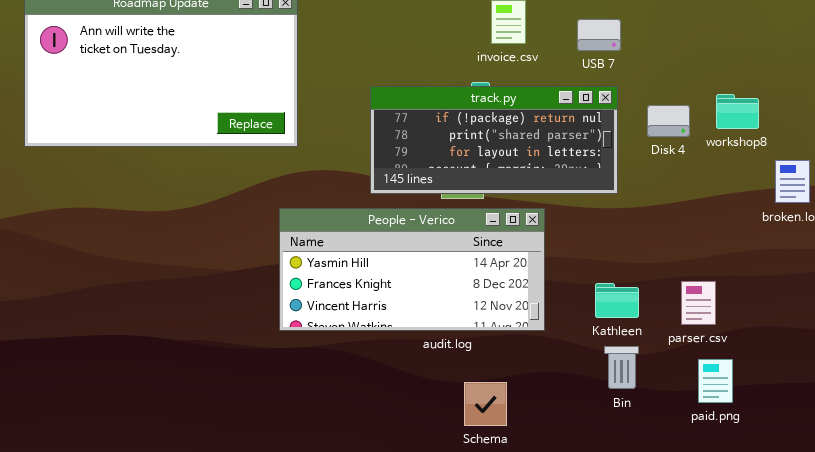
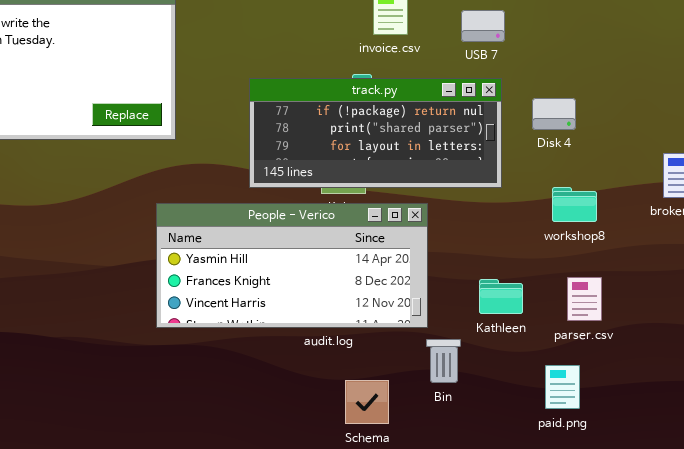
workshop8: [716,94,759,129] -> [552,187,597,222], moved
Bin: [604,346,639,389] -> [426,339,461,383], moved
paid.png: [698,359,733,403] -> [545,365,580,409], moved

